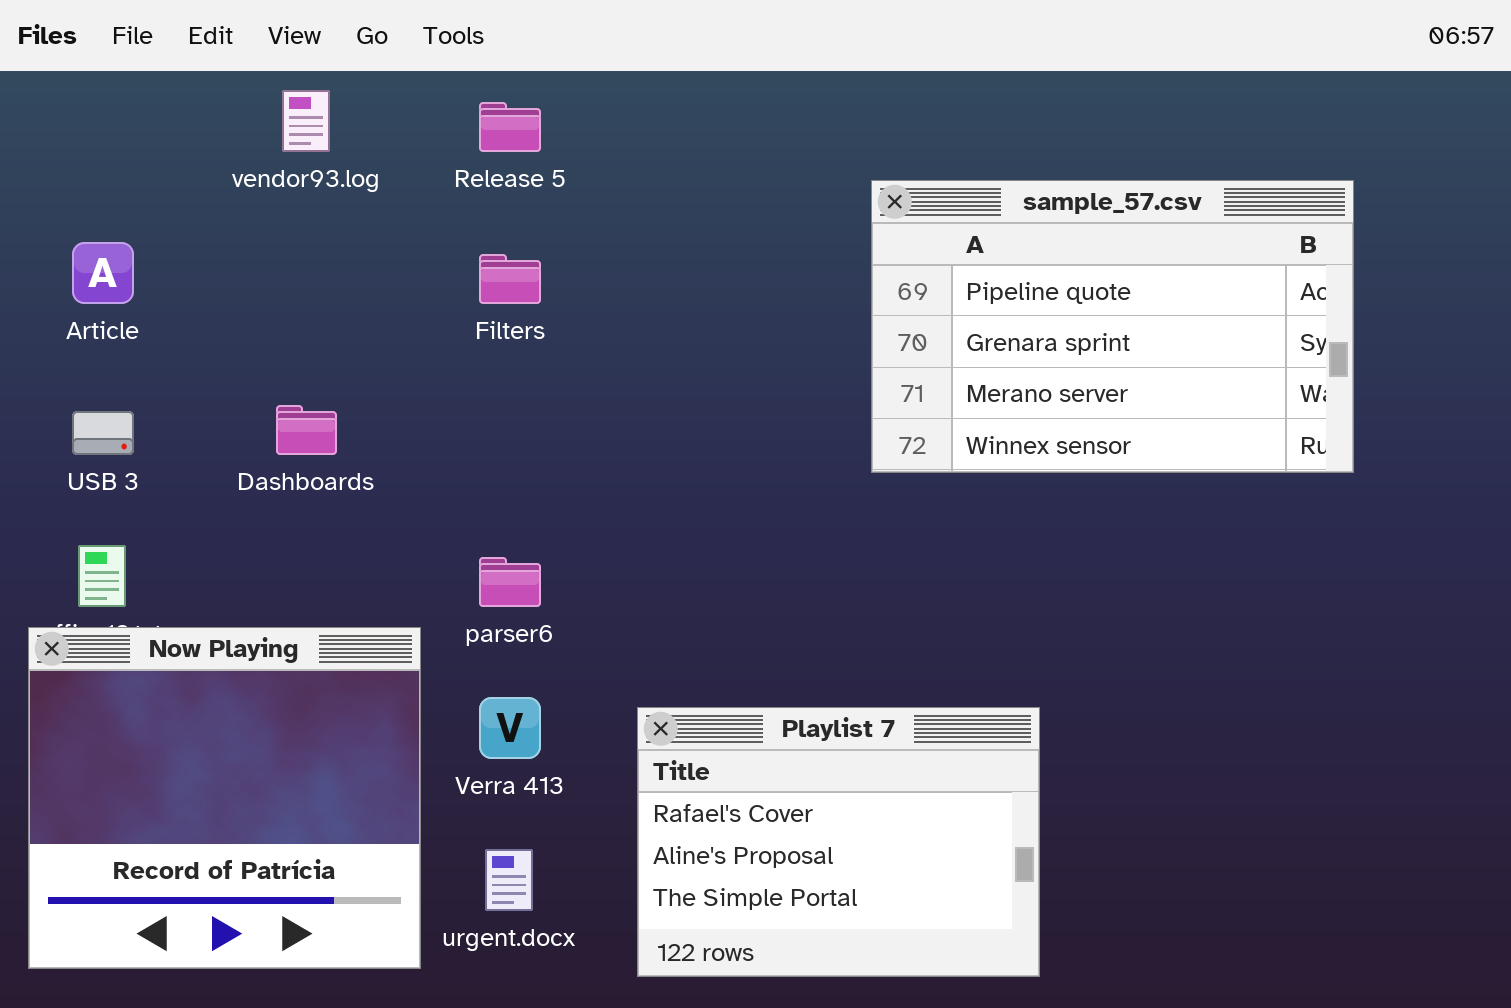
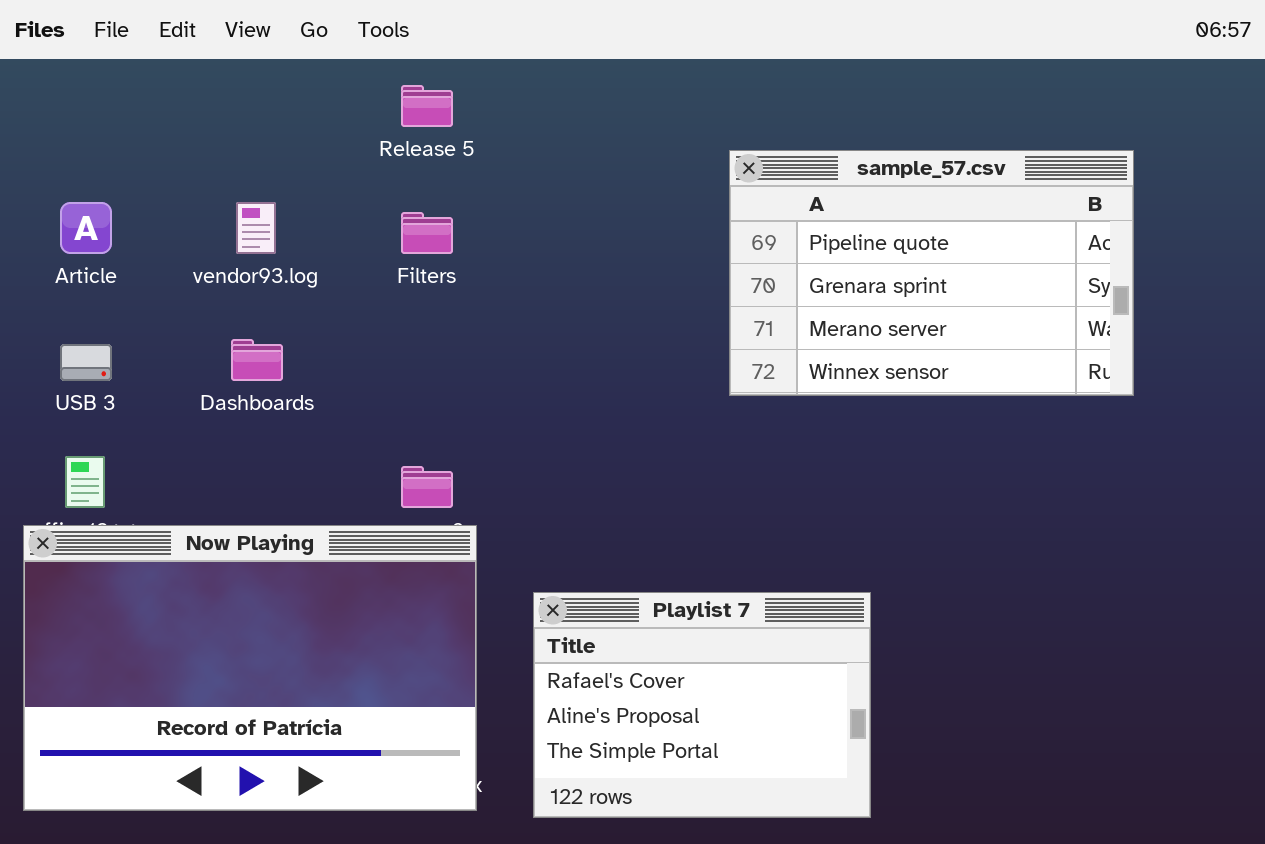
vendor93.log: [282,90,330,152] -> [236,202,276,254], moved
Now Playing: [28,627,421,969] -> [23,525,477,811], resized

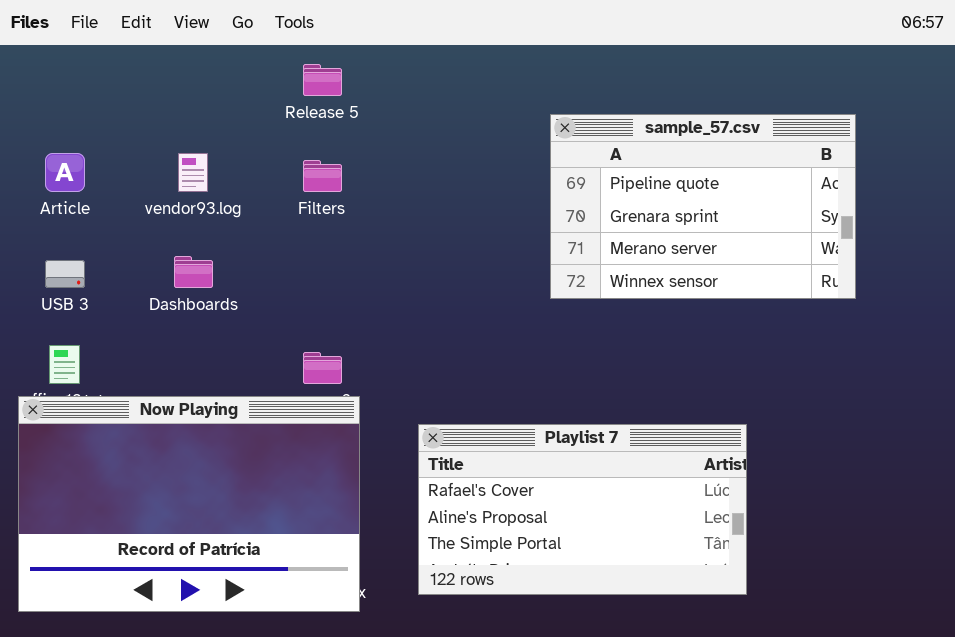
Playlist 7: [533,592,871,818] -> [418,424,747,595], moved, resized

